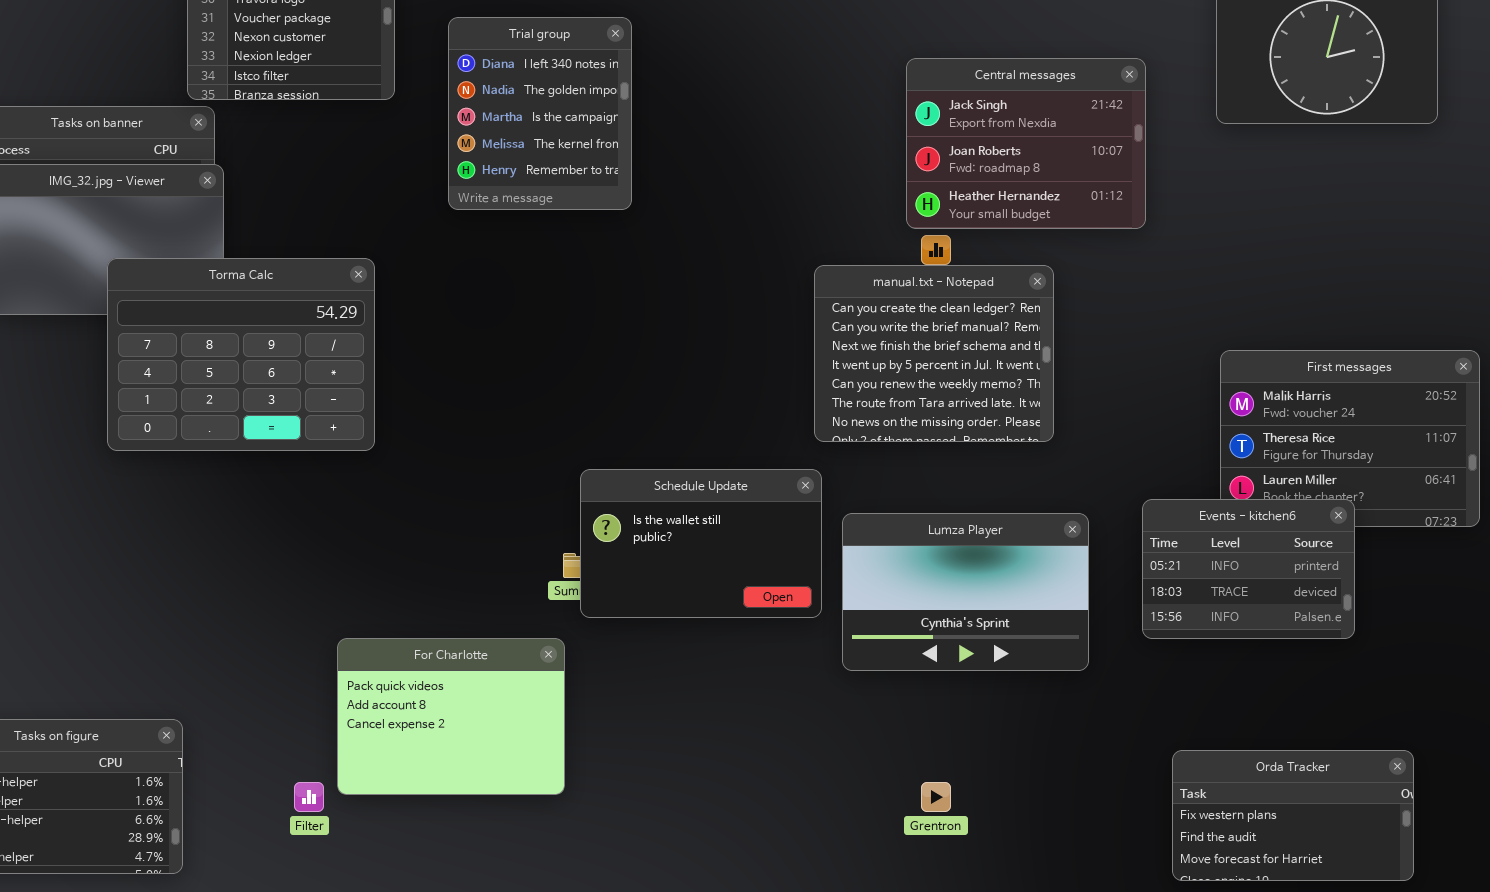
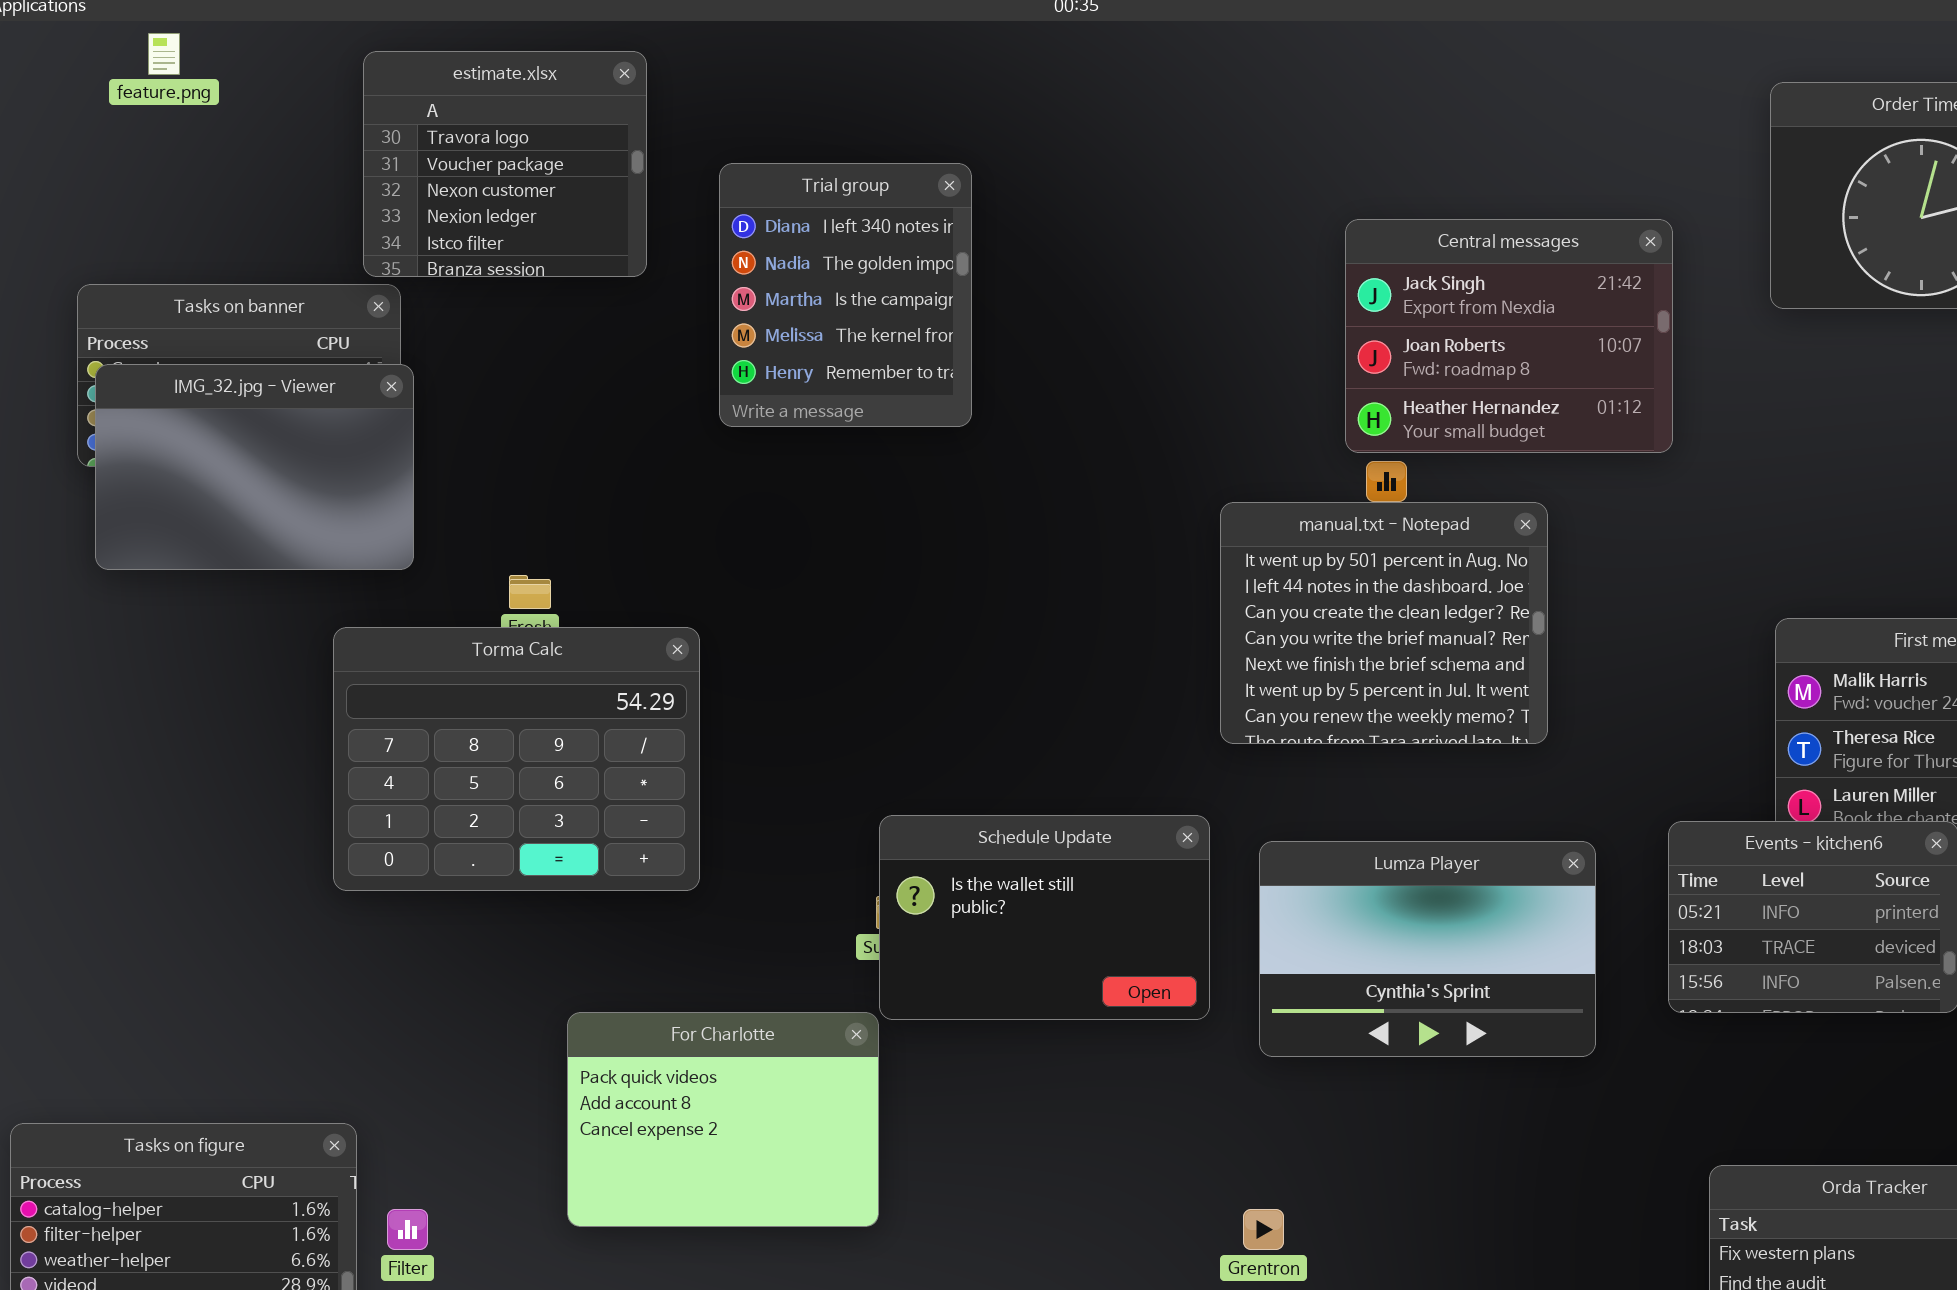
Torma Calc: [107,258,375,451] -> [333,627,700,891], moved
manual.txt - Notepad: [814,265,1054,442] -> [1220,502,1548,744], scrolled up 2 rows
Schedule Update: [580,469,822,618] -> [879,815,1210,1020], moved
Filter: [294,782,324,812] -> [387,1209,428,1250], moved
Grentron: [921,782,951,812] -> [1243,1209,1284,1250], moved

